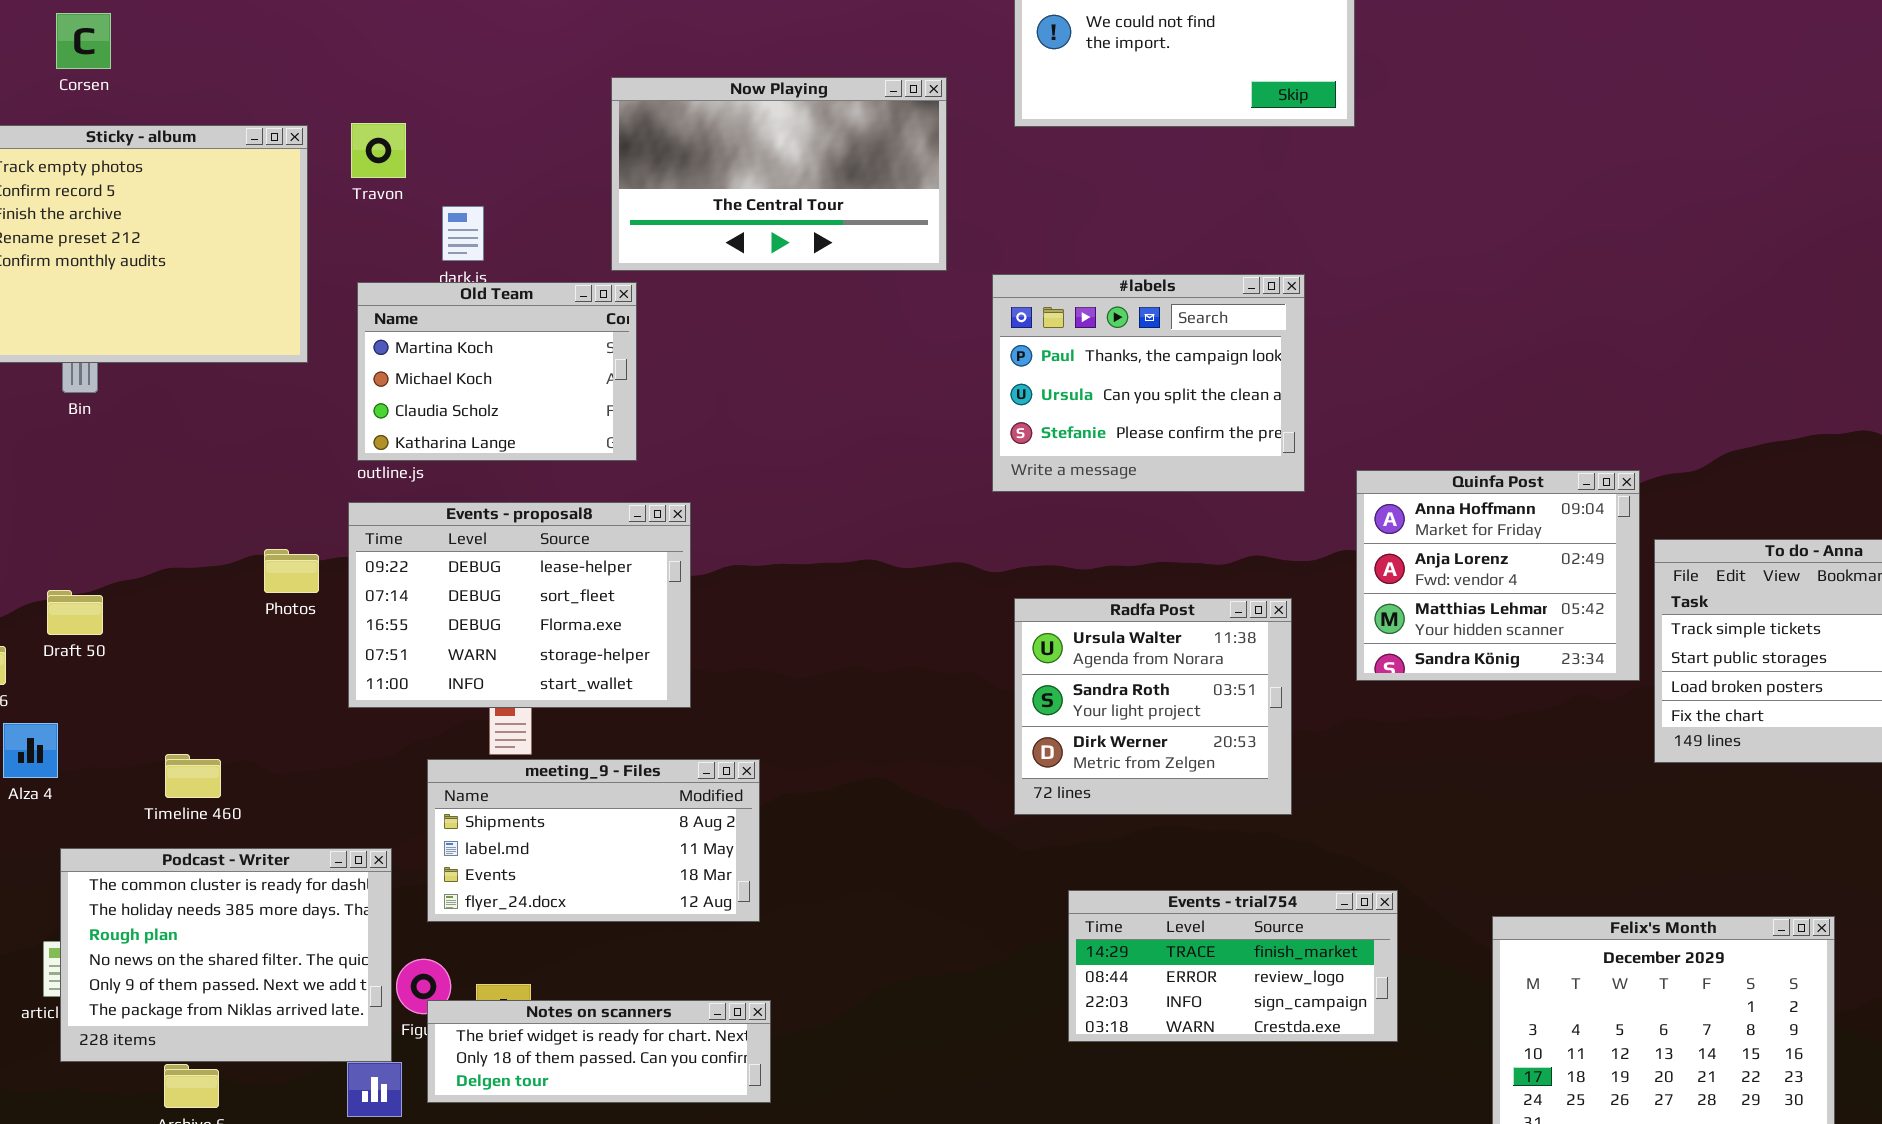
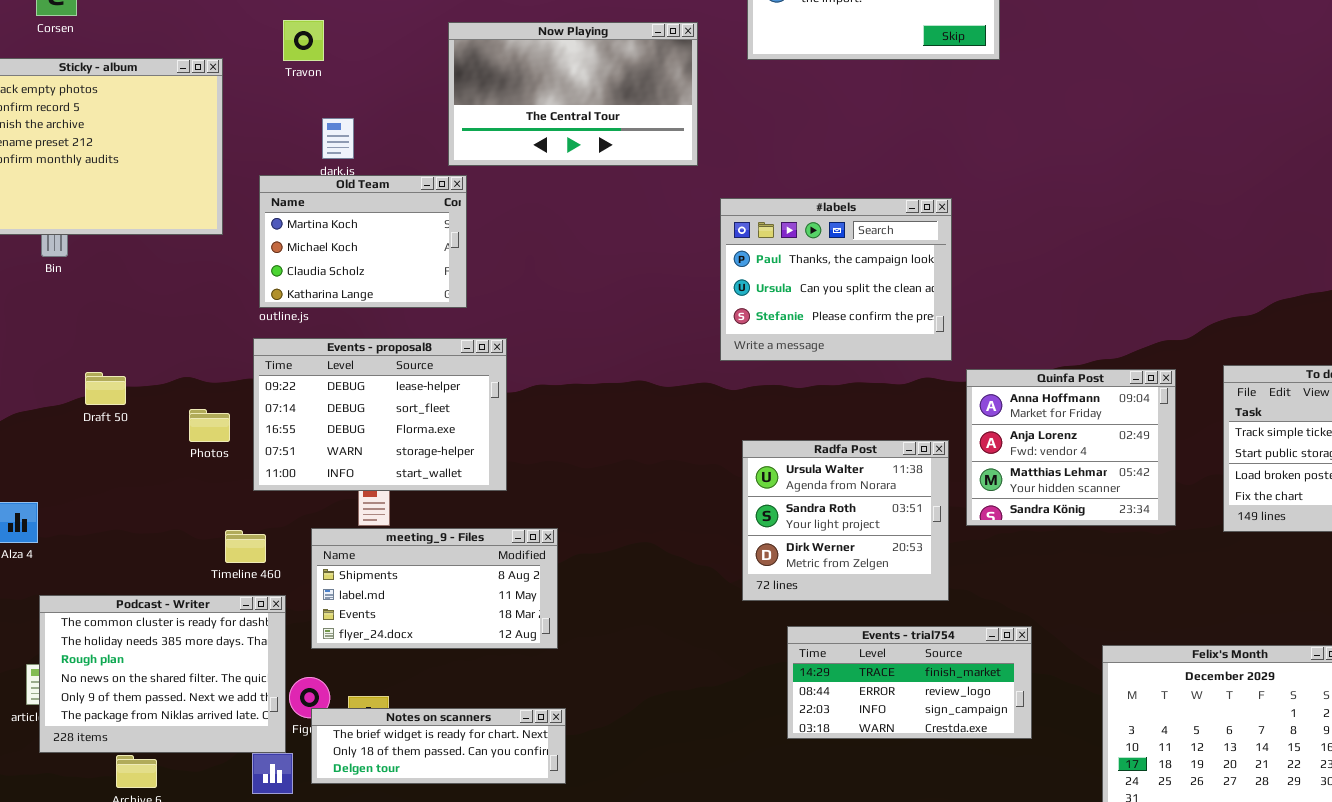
Travon: [351,123,406,178] -> [283,20,324,61], moved
#labels: [992,274,1305,492] -> [720,198,952,361], moved
Quinfa Post: [1356,470,1640,681] -> [966,369,1176,526], moved
Photos: [264,549,319,593] -> [189,409,230,442], moved
Draft 50: [47,590,103,635] -> [85,372,126,405], moved
Radfa Post: [1014,598,1292,815] -> [742,440,949,601], moved
Timeline 460: [165,754,221,798] -> [225,530,266,563], moved

